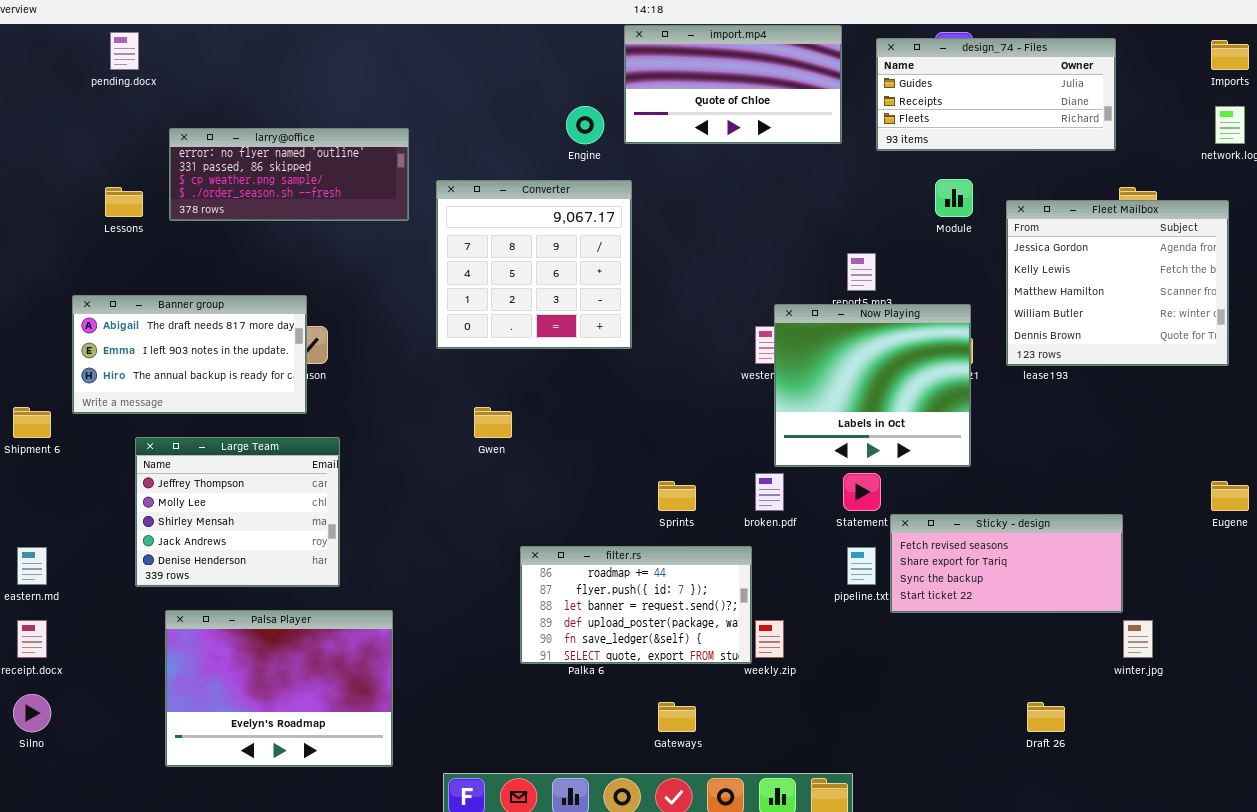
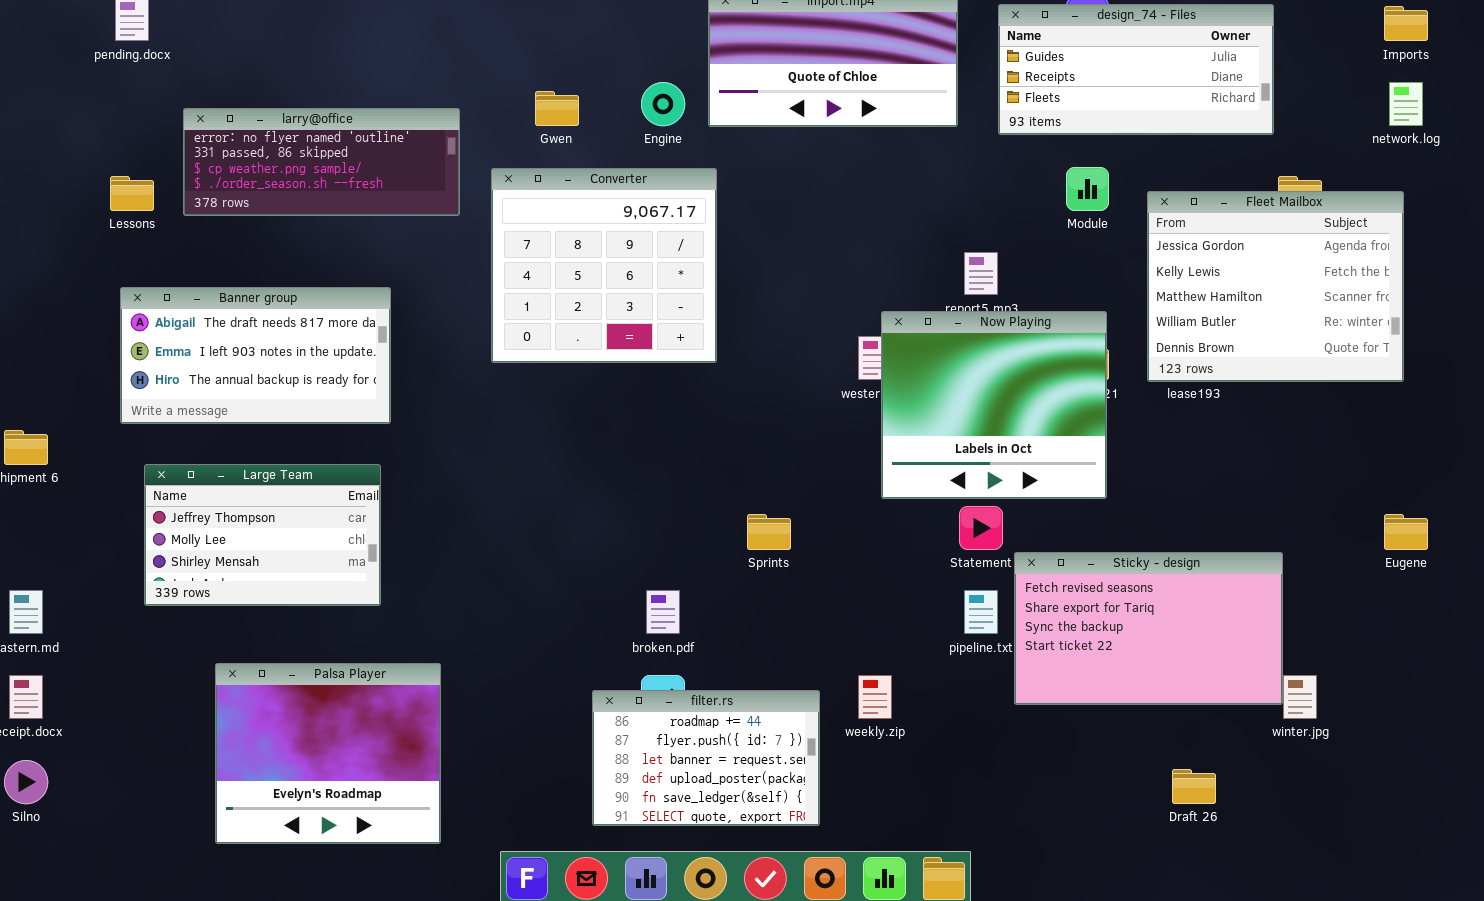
Banner group: [72,295,307,414] -> [120,287,391,424], moved
Gwen: [474,407,512,438] -> [535,91,579,126], moved
Large Team: [135,437,340,587] -> [144,464,381,606], resized
broken.pdf: [755,473,784,511] -> [646,590,680,634], moved
Sticky - design: [890,514,1123,613] -> [1014,552,1283,705], resized
filter.rs: [520,546,752,664] -> [592,690,820,826], moved, resized
Palsa Player: [165,610,393,767] -> [215,663,441,844], resized

